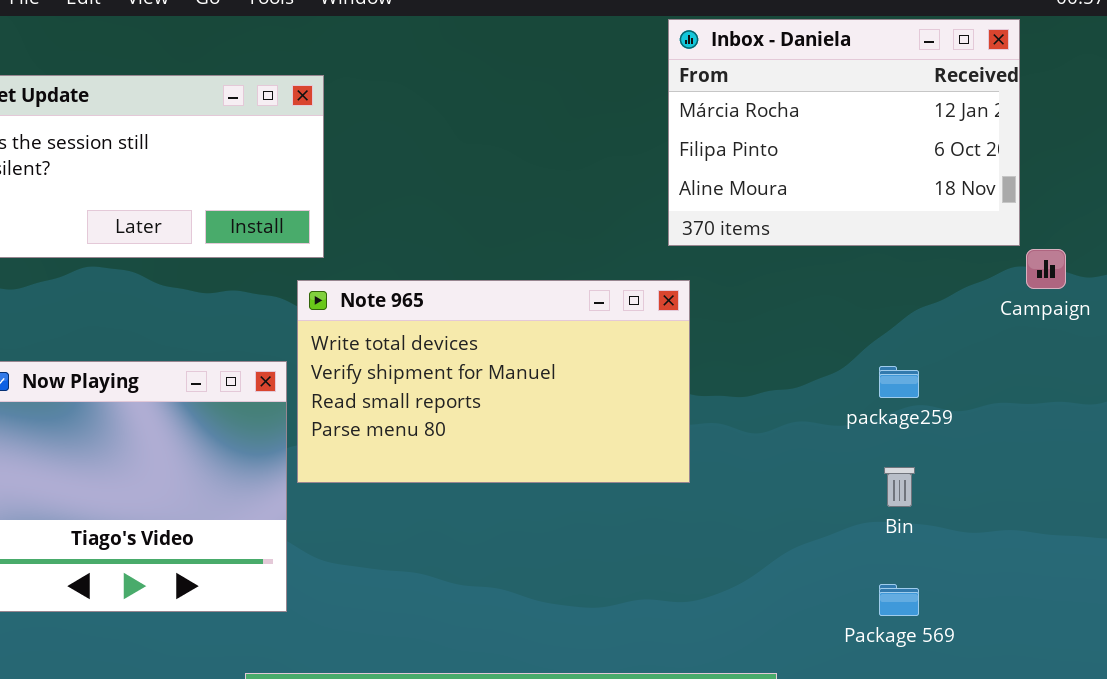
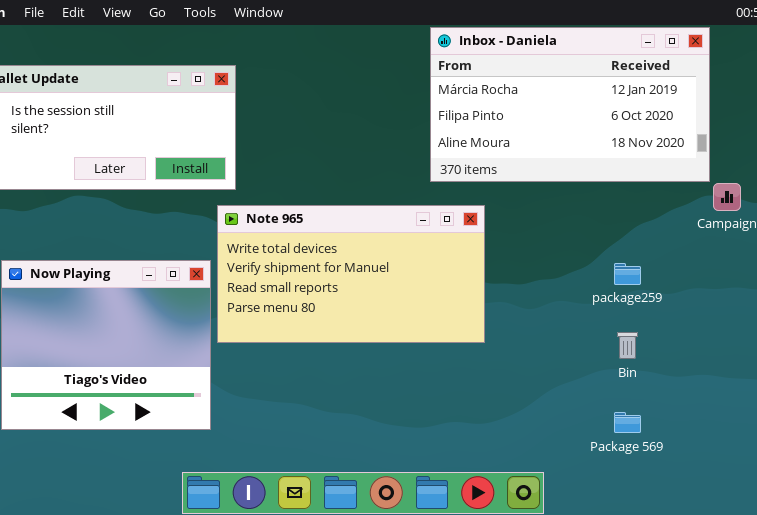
Inbox - Daniela: [668,19,1020,246] -> [430,27,710,182], resized

